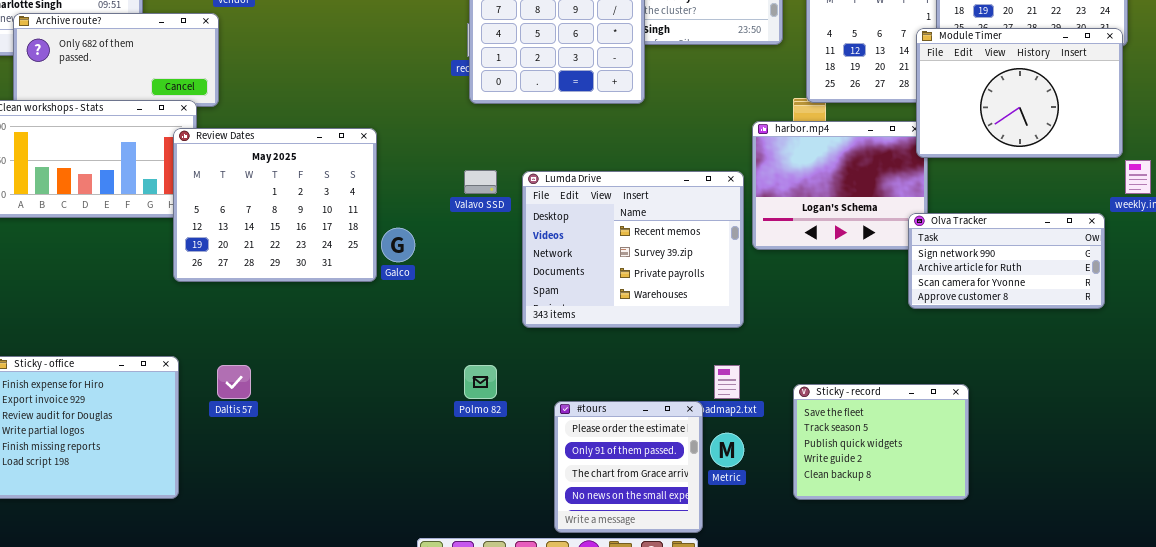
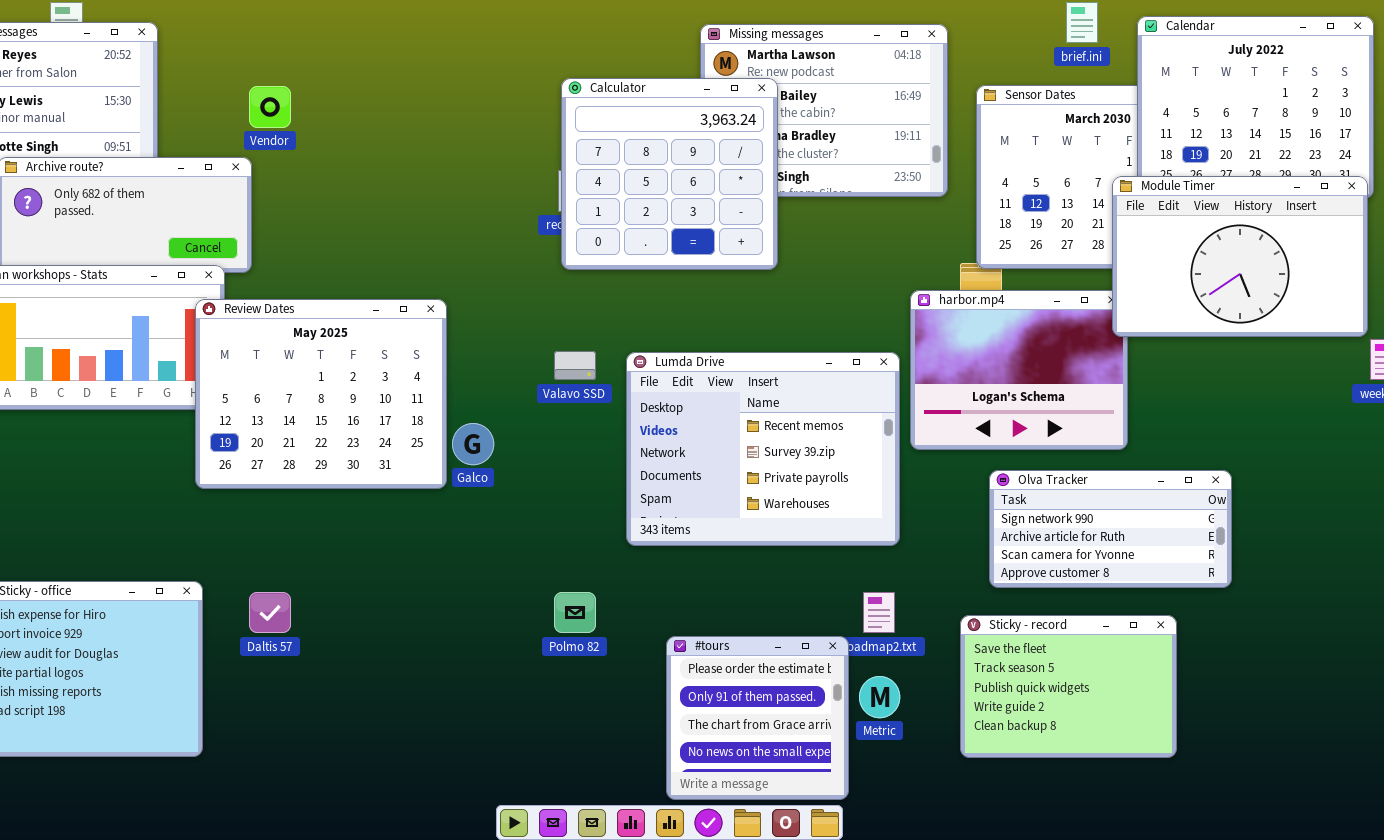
Olva Tracker: [908,213,1105,309] -> [989,470,1232,588], moved

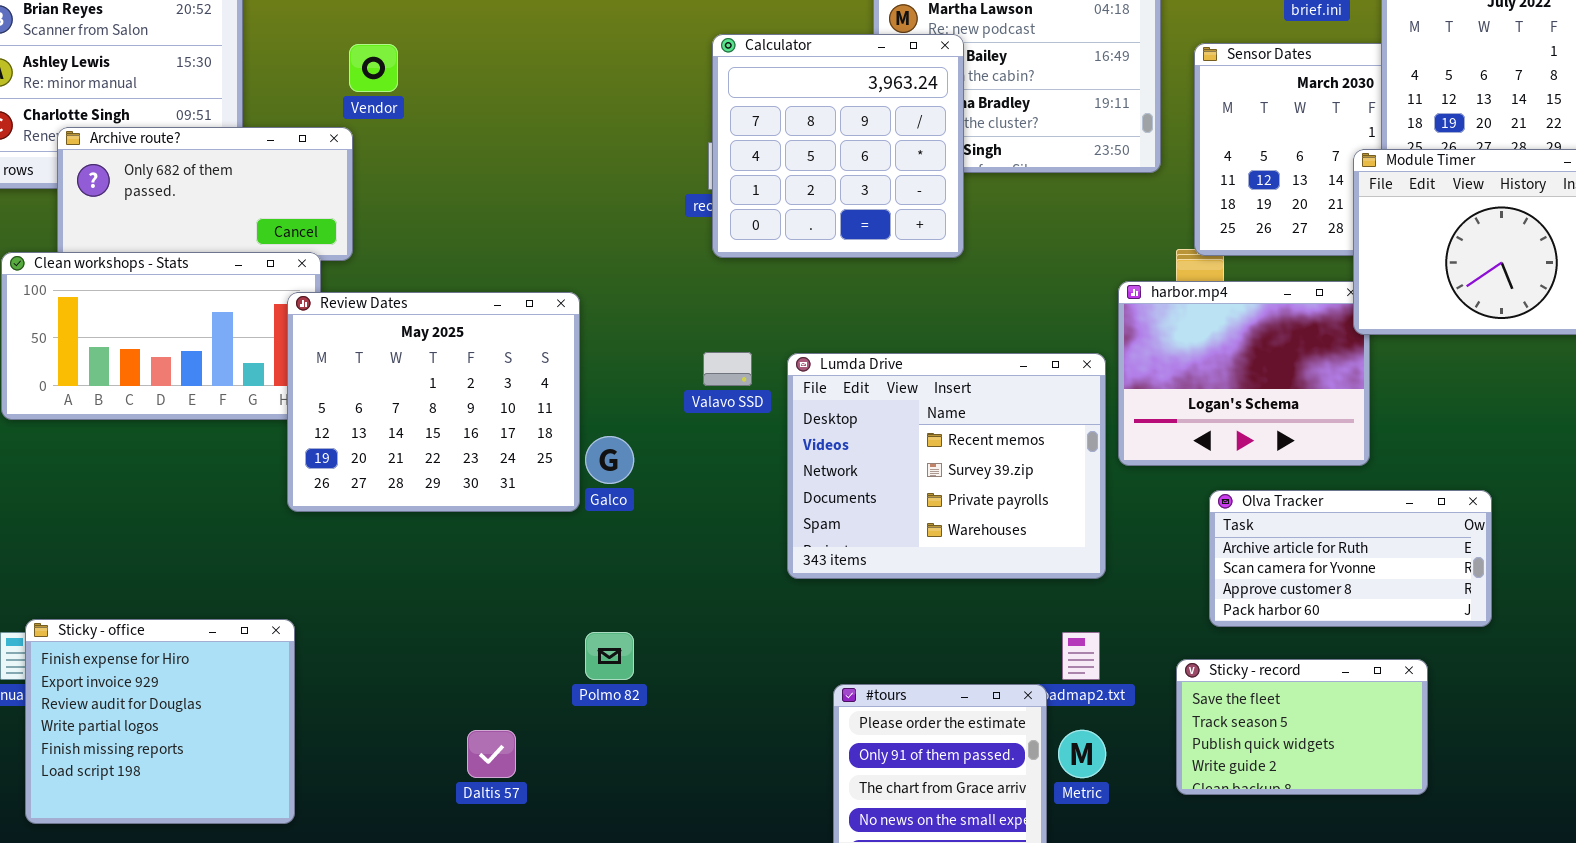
Olva Tracker: [989,470,1232,588] -> [1209,490,1492,627], scrolled down 1 row
Daltis 57: [249,592,291,633] -> [467,730,516,778], moved
Polmo 82: [554,592,596,633] -> [585,632,634,680], moved
Sticky - record: [960,615,1177,758] -> [1176,659,1428,795], resized

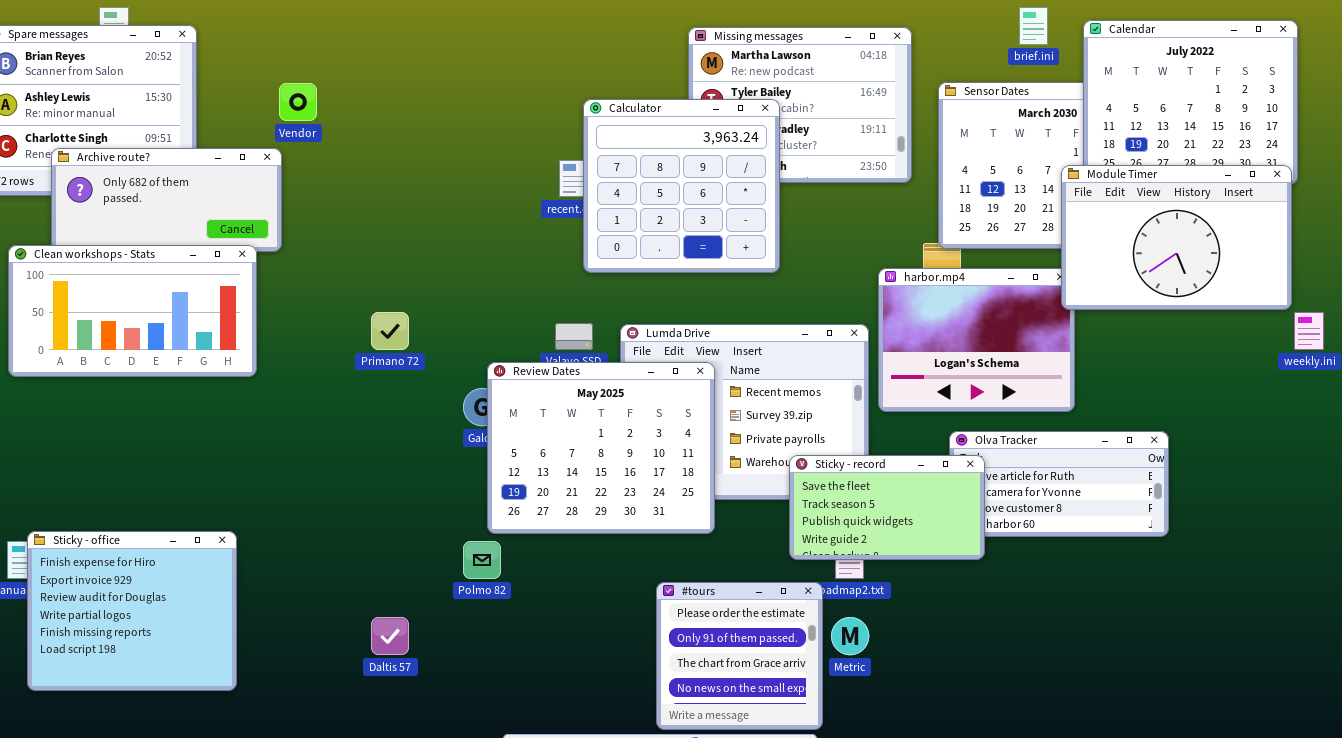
Calculator: [712,34,964,258] -> [583,99,780,273], moved
Review Dates: [287,292,580,512] -> [487,362,715,534], moved
Sticky - record: [1176,659,1428,795] -> [789,455,985,560], moved

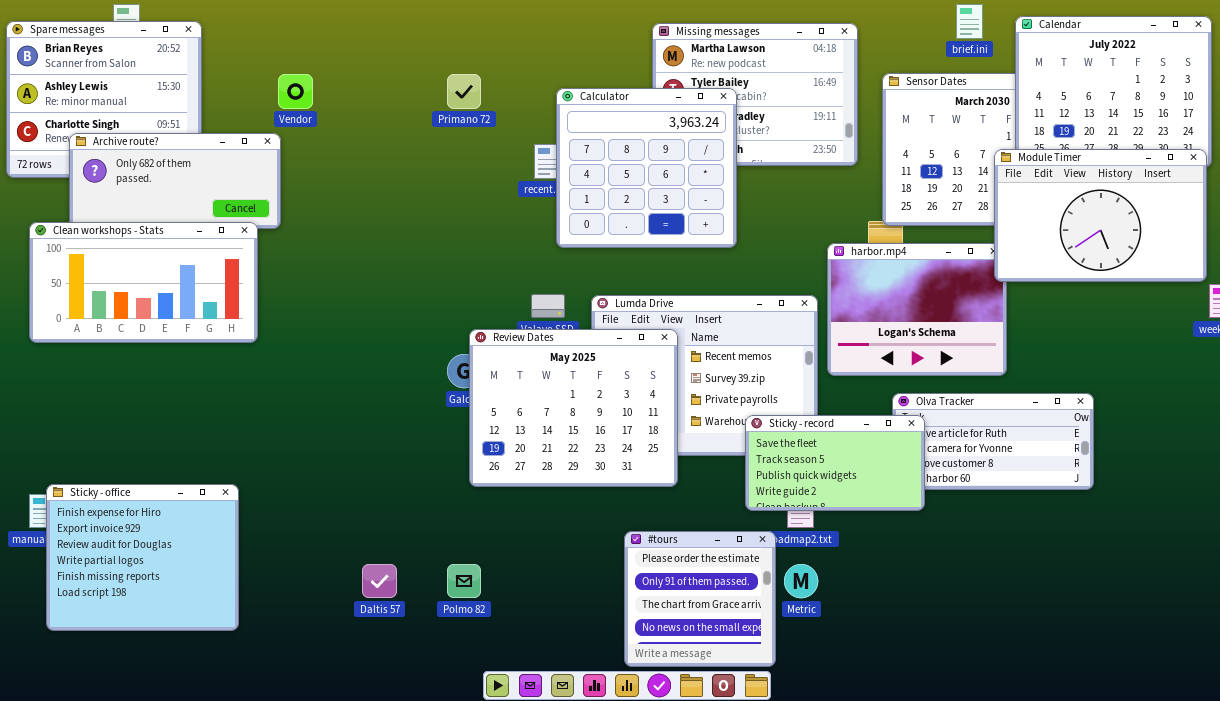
Primano 72: [371,312,409,350] -> [447,74,481,109], moved
Polmo 82: [463,541,501,579] -> [447,564,481,598], moved

